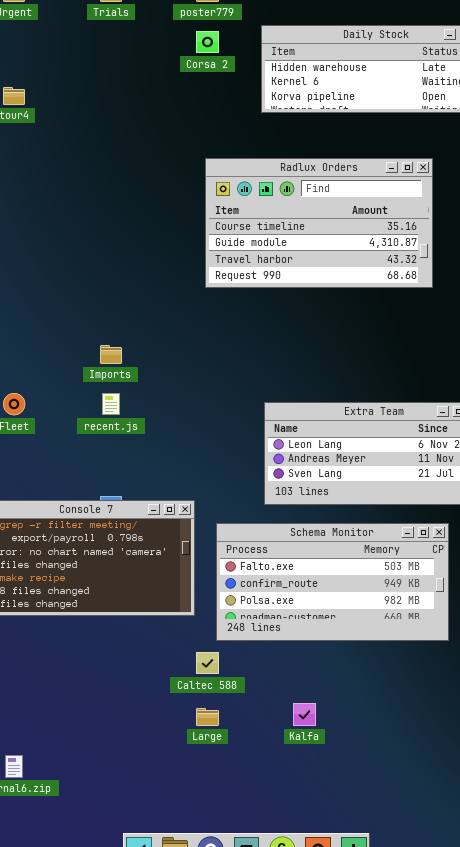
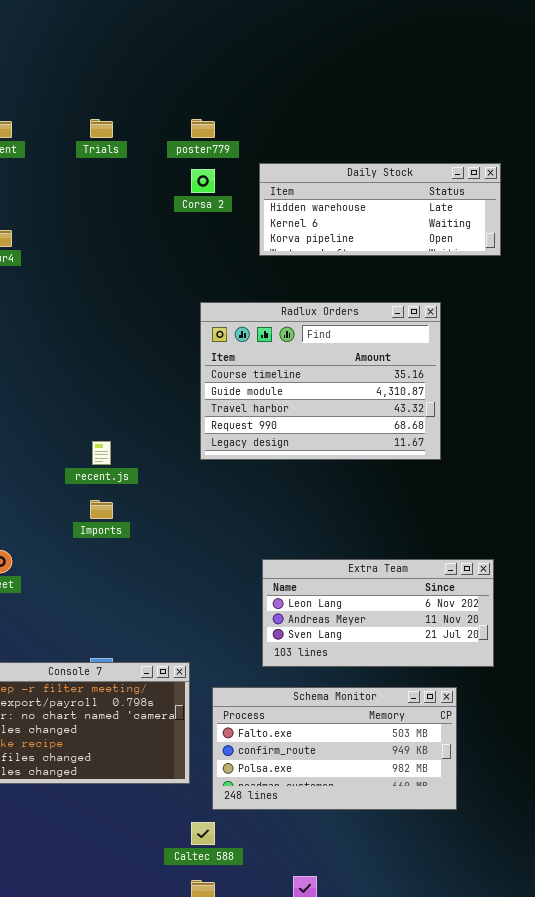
Radlux Orders: [205,158,433,288] -> [200,302,441,460], resized
recent.js: [102,393,120,415] -> [92,441,111,465], moved

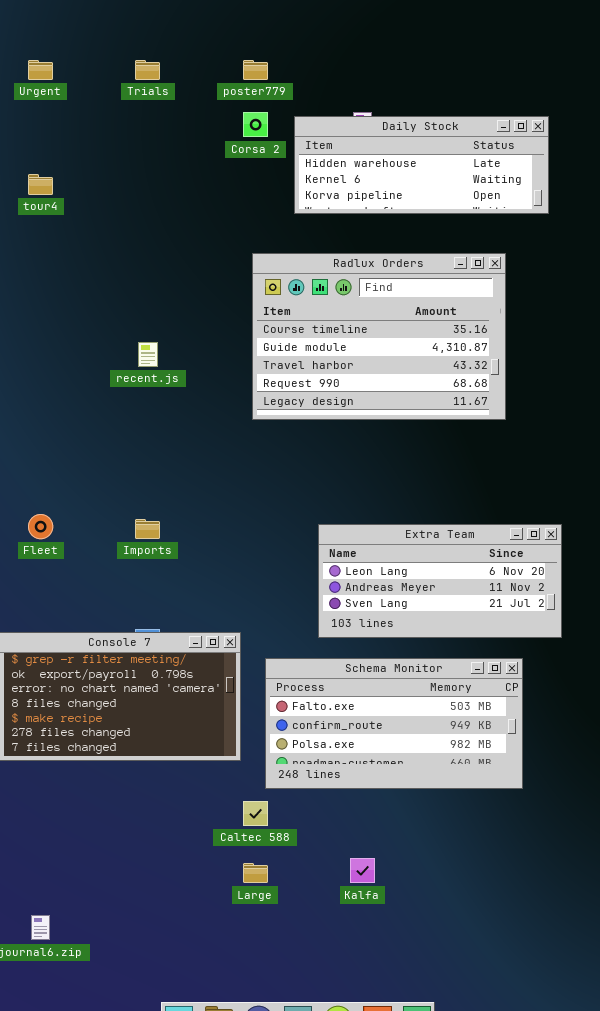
Daily Stock: [259,163,501,256] -> [294,116,549,214], moved
recent.js: [92,441,111,465] -> [138,342,158,367], moved
Imports: [90,500,113,519] -> [135,519,160,539], moved

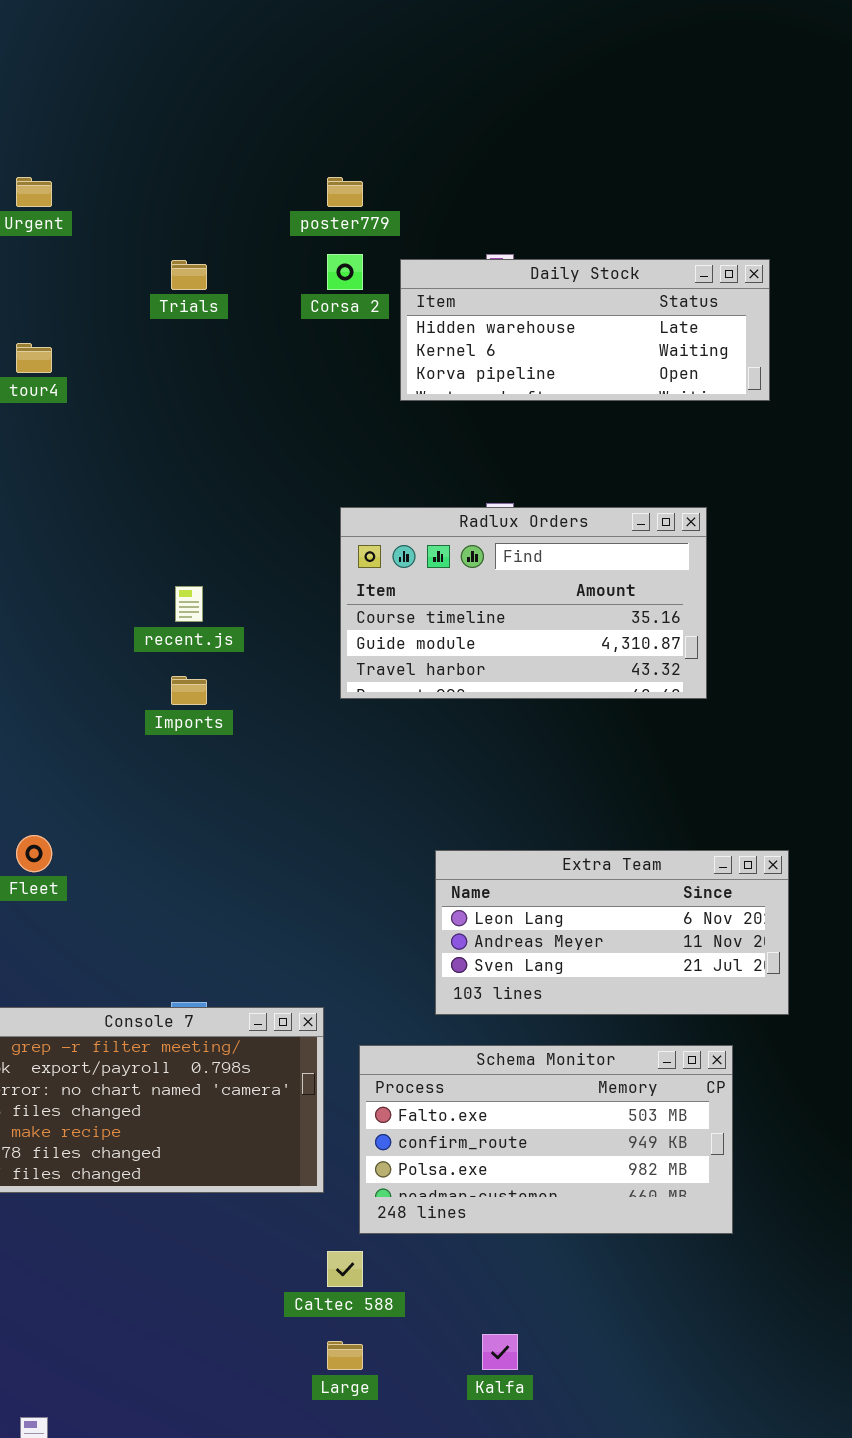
Trials: [135,60,160,80] -> [171,260,207,290], moved
Radlux Orders: [252,253,506,420] -> [340,507,707,699], resized
Imports: [135,519,160,539] -> [171,676,207,705], moved

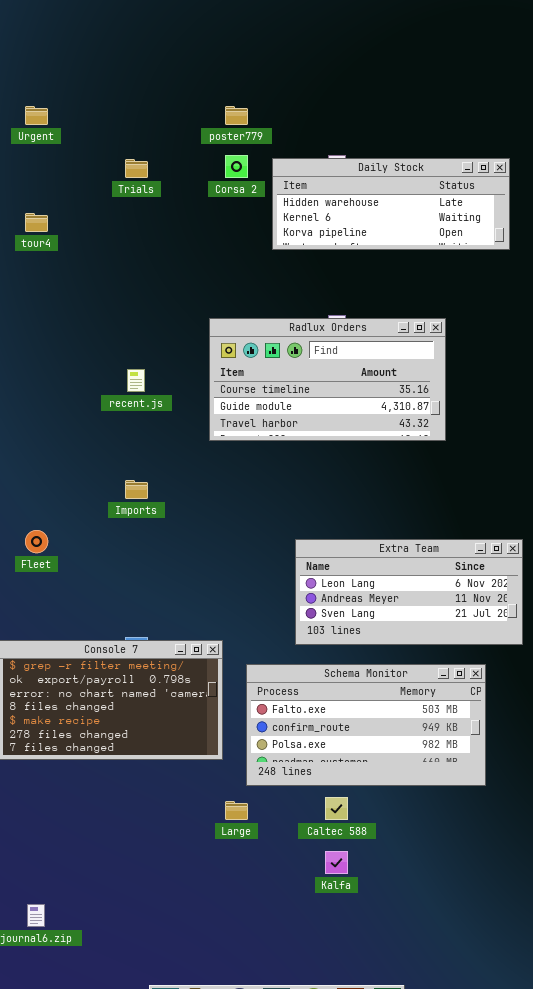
Radlux Orders: [340,507,707,699] -> [209,318,446,441], moved
Imports: [171,676,207,705] -> [125,480,148,499], moved
Caltec 588: [327,1251,363,1287] -> [325,797,348,820], moved
Large: [327,1341,363,1370] -> [225,801,248,820], moved

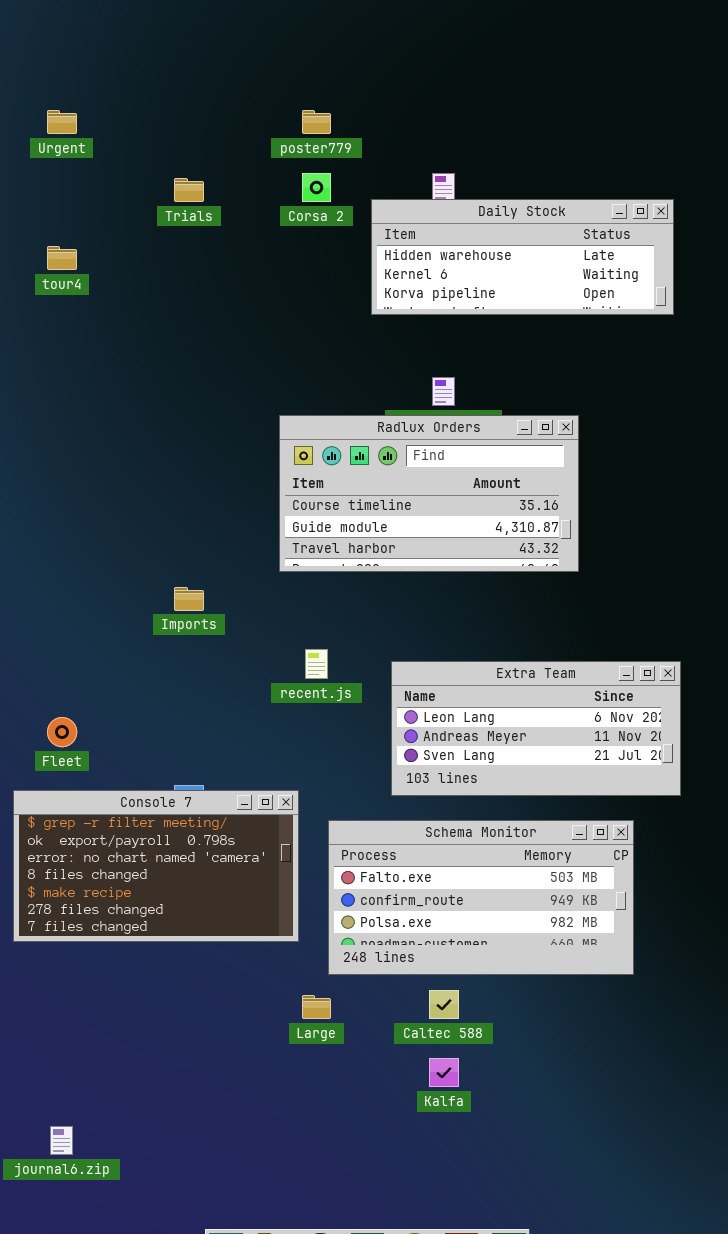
Daily Stock: [272,158,510,250] -> [371,199,674,315], moved
Radlux Orders: [209,318,446,441] -> [279,415,579,572], moved
recent.js: [127,369,145,392] -> [305,649,328,679], moved
Fleet: [25,530,48,553] -> [47,717,77,747], moved

